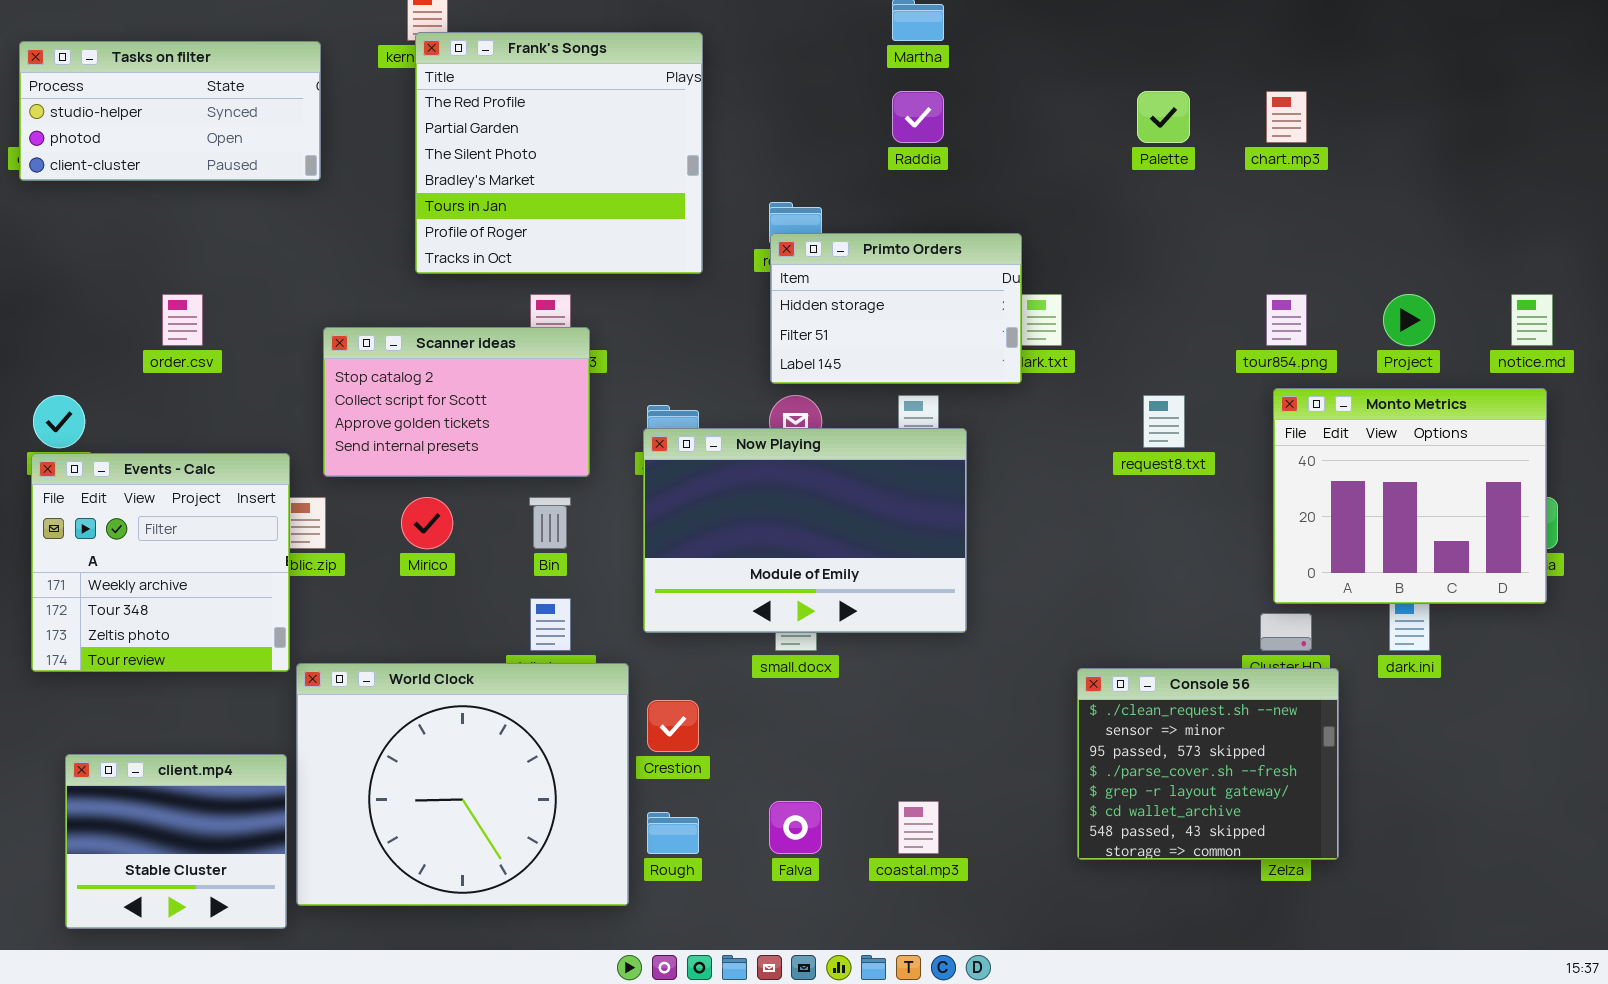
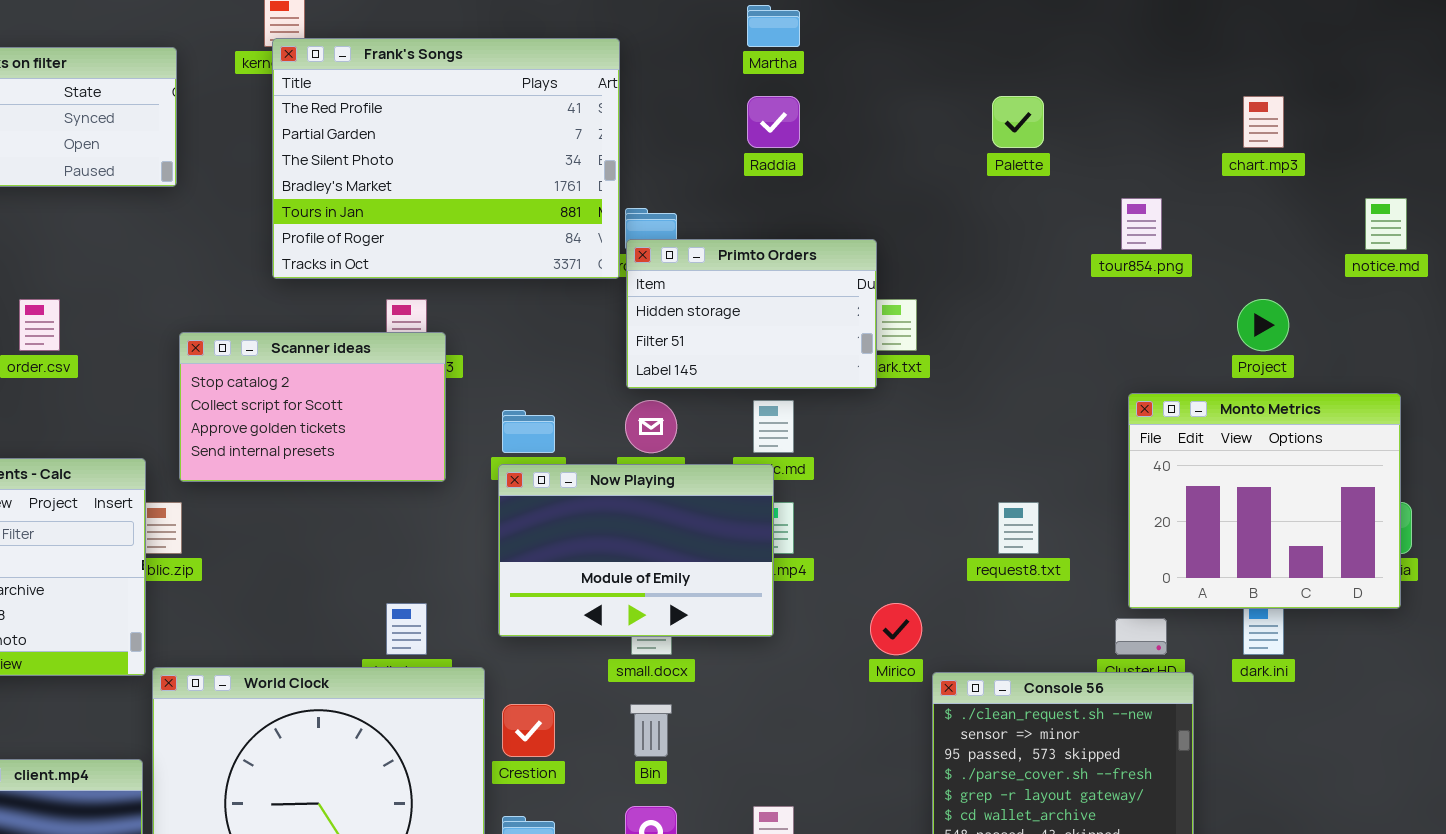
Frank's Songs: [415,32,703,274] -> [272,38,620,279], resized
chart.mp3: [1266,91,1307,143] -> [1243,96,1284,148], moved
tour854.png: [1266,294,1307,346] -> [1121,198,1162,250], moved
notice.md: [1511,294,1553,346] -> [1365,198,1407,250], moved
request8.txt: [1143,395,1185,448] -> [998,502,1039,554], moved
Now Playing: [643,428,967,633] -> [498,464,774,637], resized
Mirico: [401,497,453,549] -> [870,603,922,655], moved
Bin: [529,497,571,549] -> [630,704,672,757], moved

